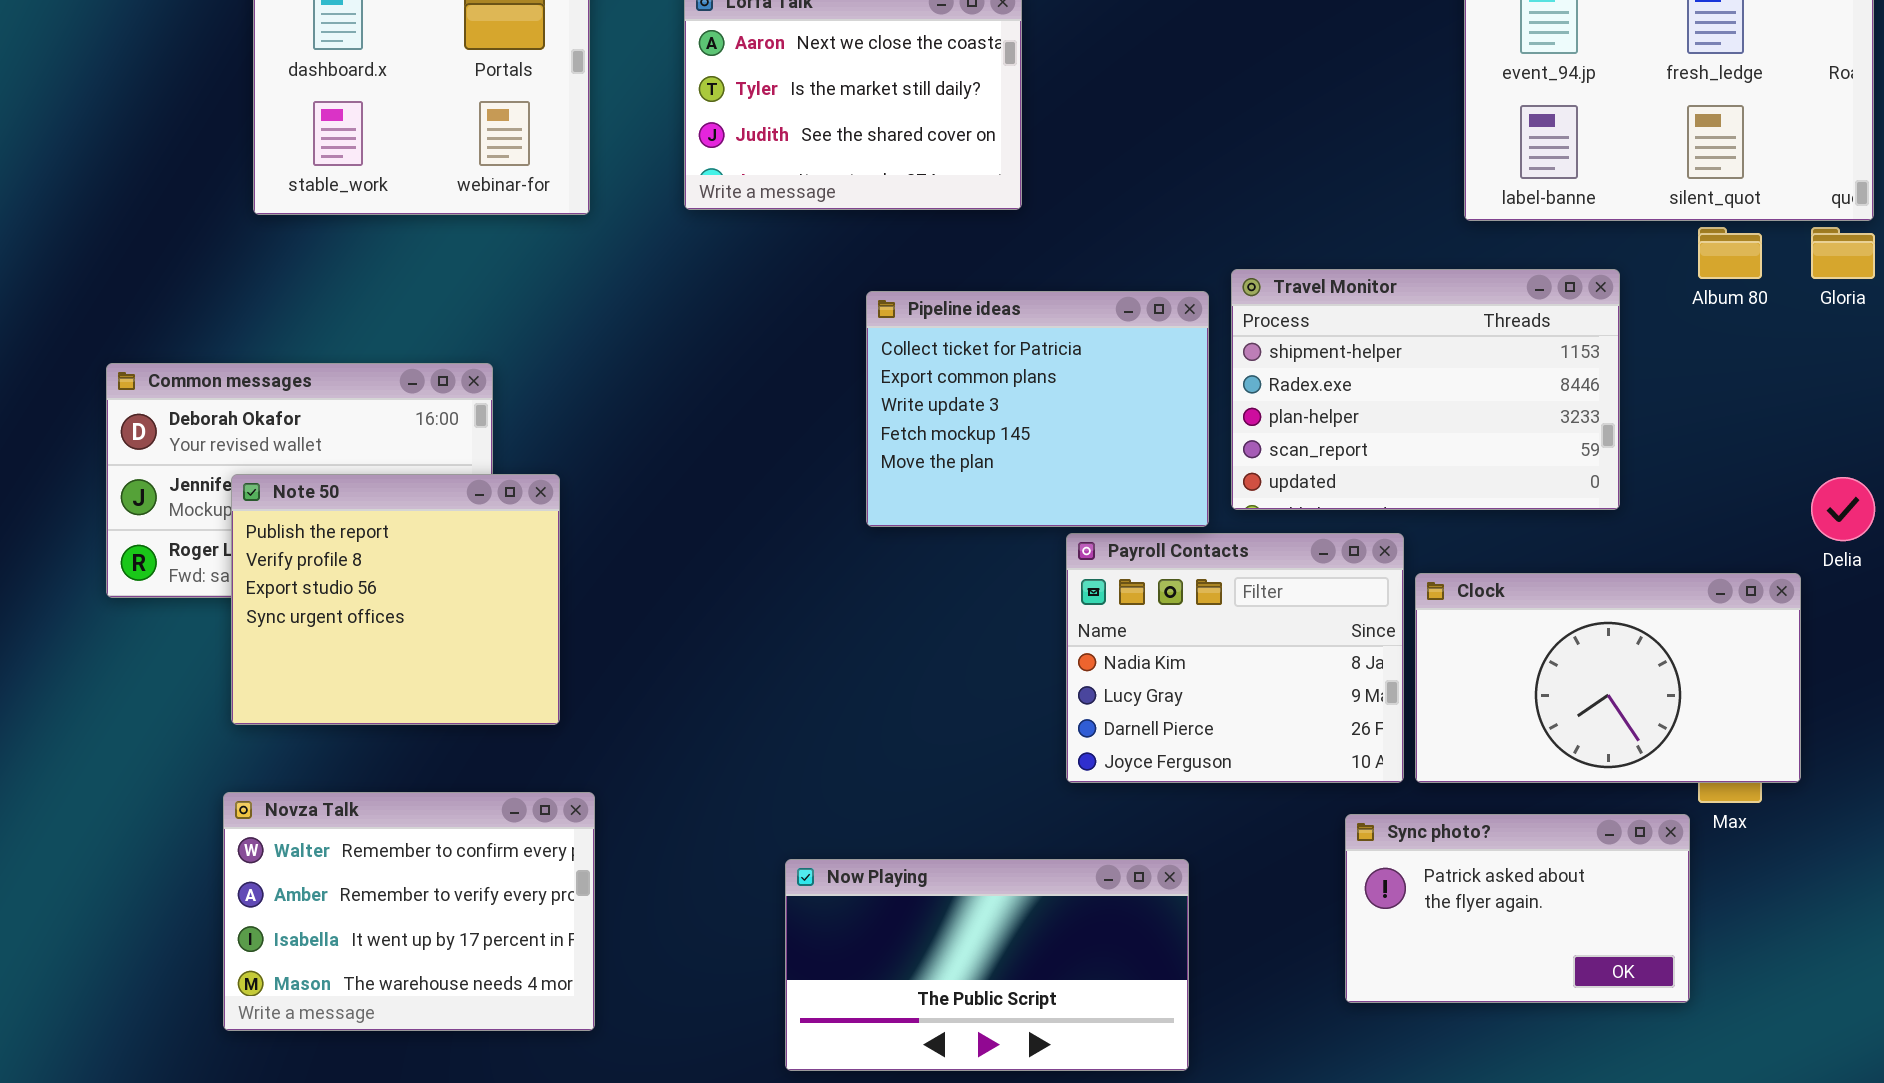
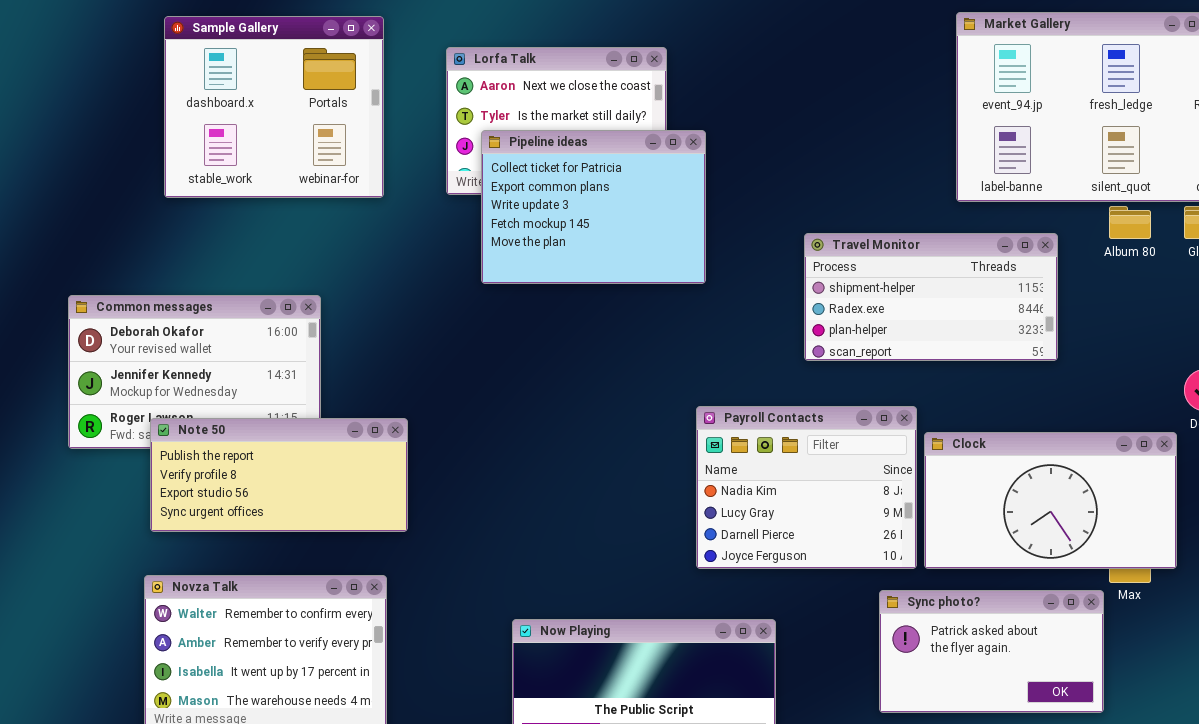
Travel Monitor: [1231,269,1620,510] -> [804,233,1058,361], resized
Pipeline ideas: [866,291,1209,527] -> [481,130,706,284], moved
Note 50: [231,474,560,725] -> [150,418,408,532], resized

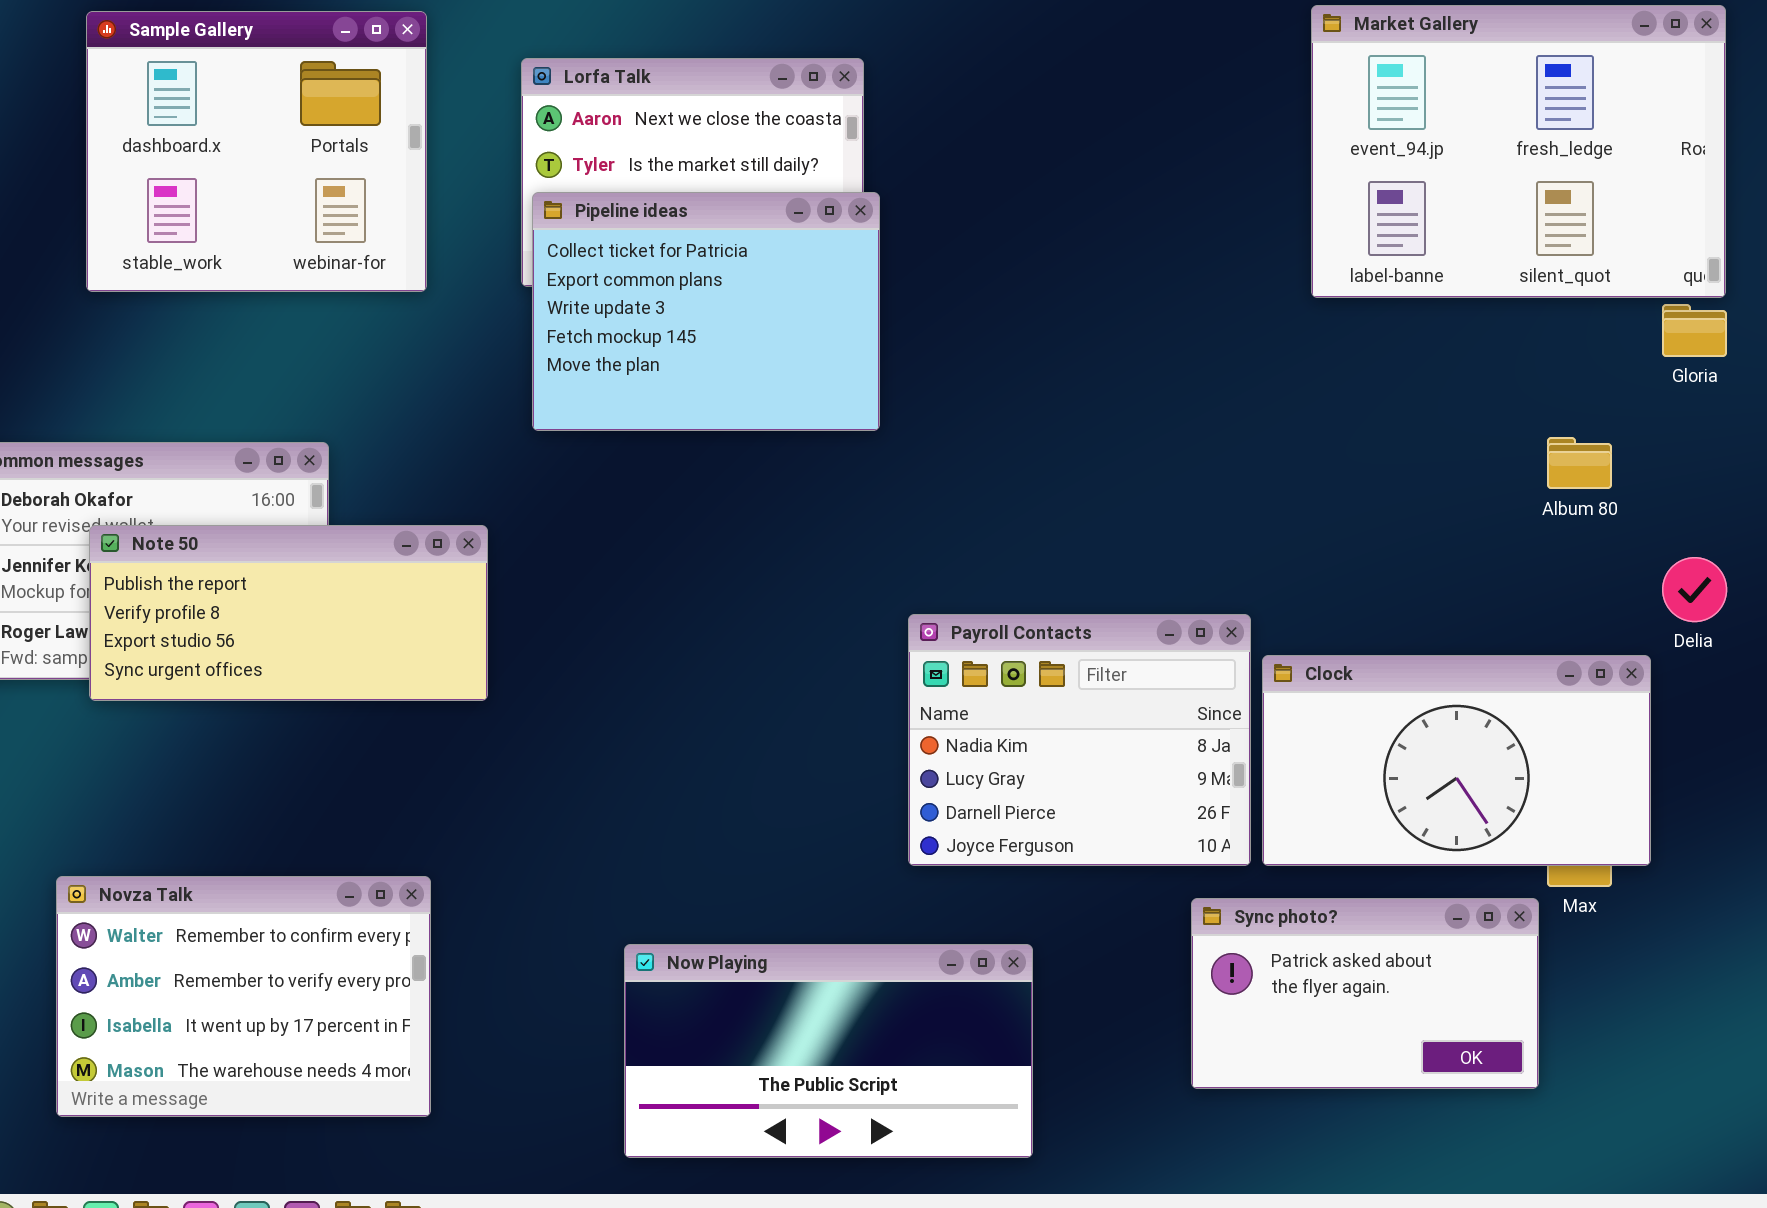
Pipeline ideas: [481,130,706,284] -> [532,192,880,431], moved
Album 80: [1109,206,1151,239] -> [1547,437,1612,489], moved
Travel Monitor: [804,233,1058,361] -> none, closed
Note 50: [150,418,408,532] -> [89,525,488,701], moved

